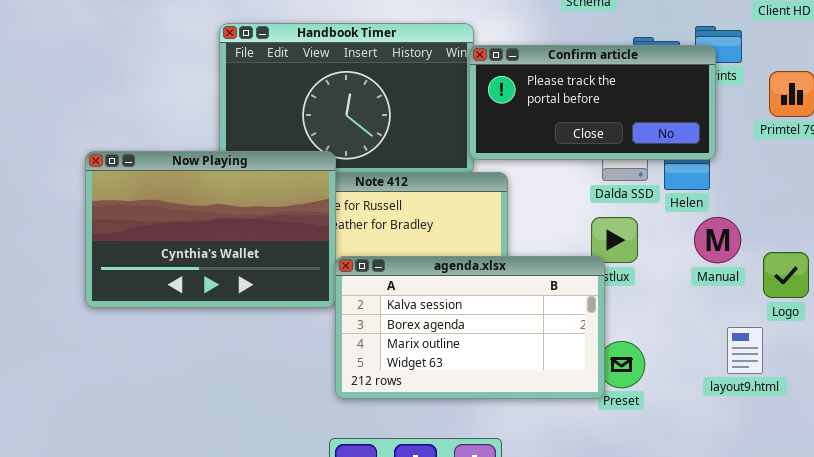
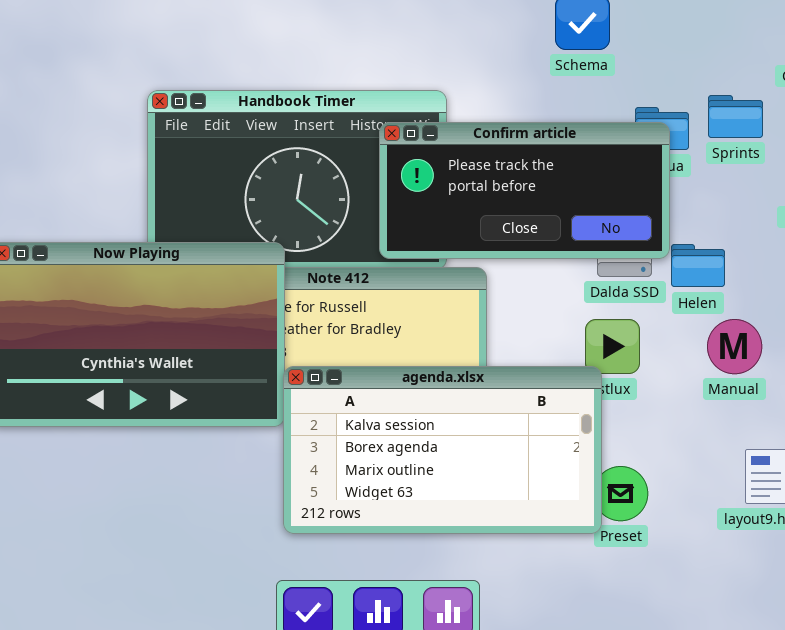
Confirm article: [469,45,716,160] -> [379,122,670,259], moved

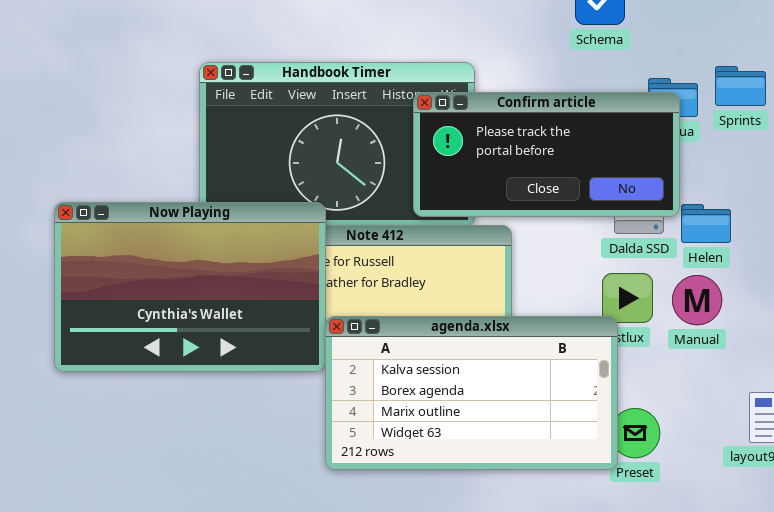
Manual: [707,319,762,374] -> [672,275,722,325], moved

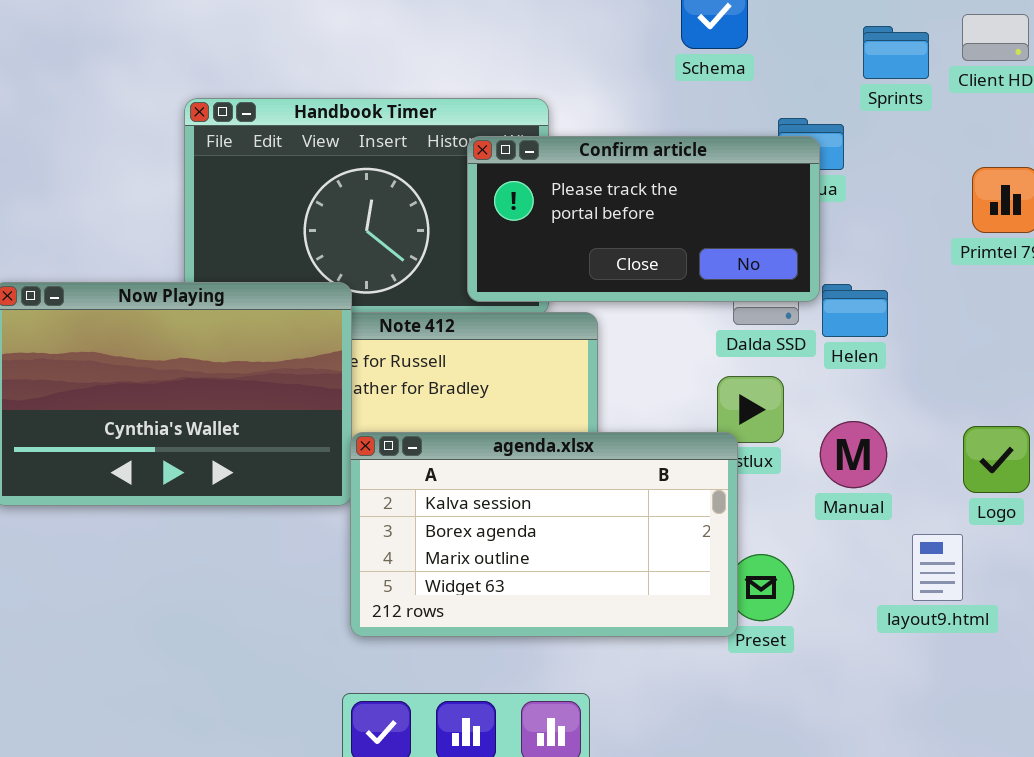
Sprints: [715,66,766,106] -> [863,26,929,79], moved
Manual: [672,275,722,325] -> [820,421,887,488], moved

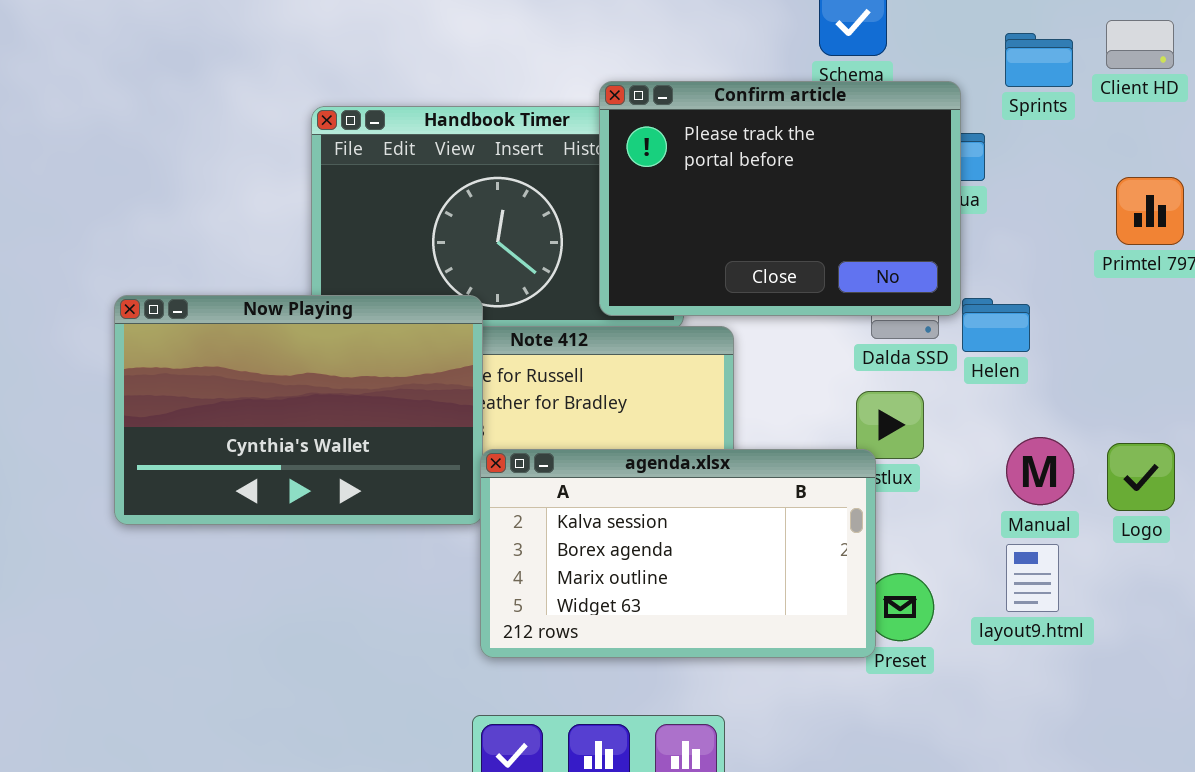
Confirm article: [467,136,820,302] -> [599,81,961,316], resized
Manual: [820,421,887,488] -> [1006,437,1074,505], moved
layout9.html: [912,534,963,601] -> [1006,544,1059,612], moved

